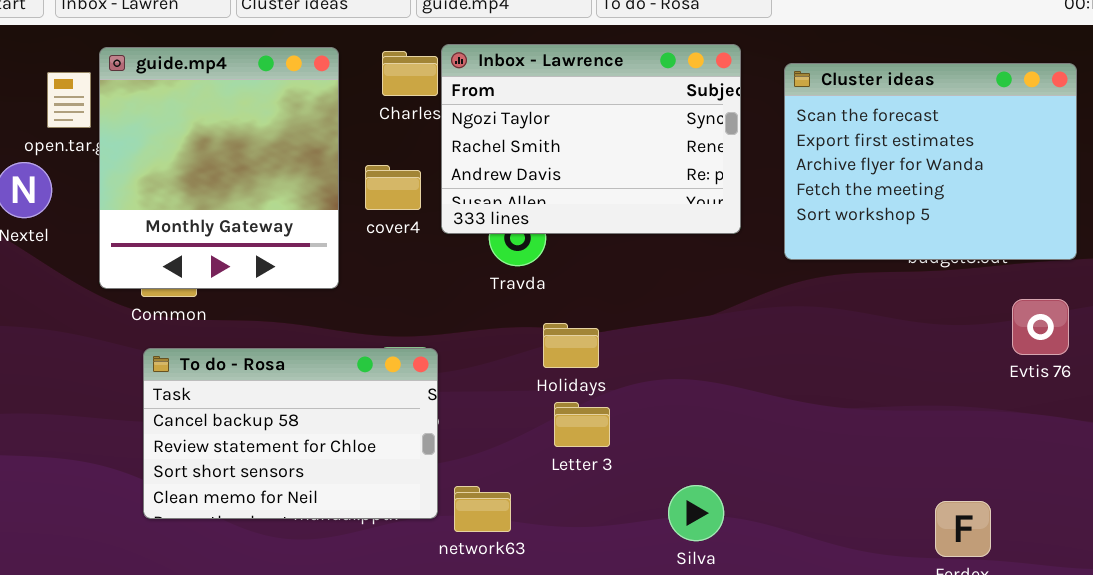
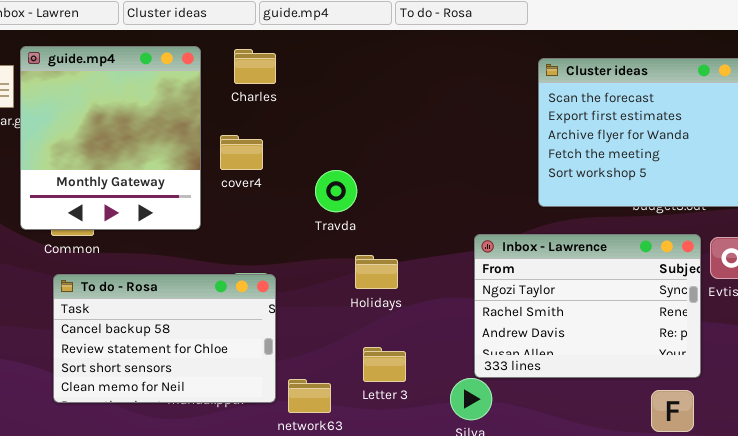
Inbox - Lawrence: [441,44,741,234] -> [474,234,701,378], moved
Letter 3: [554,402,610,447] -> [363,347,406,382], moved

